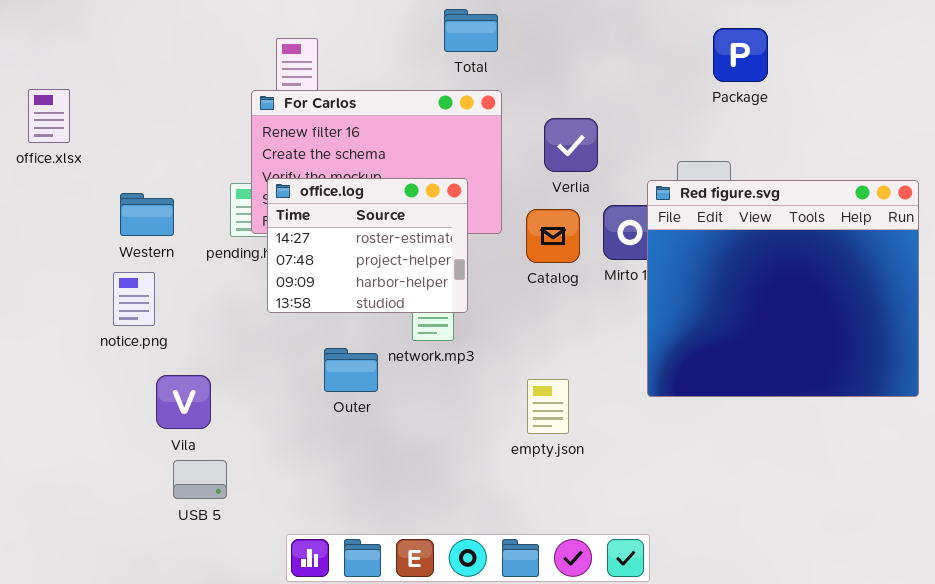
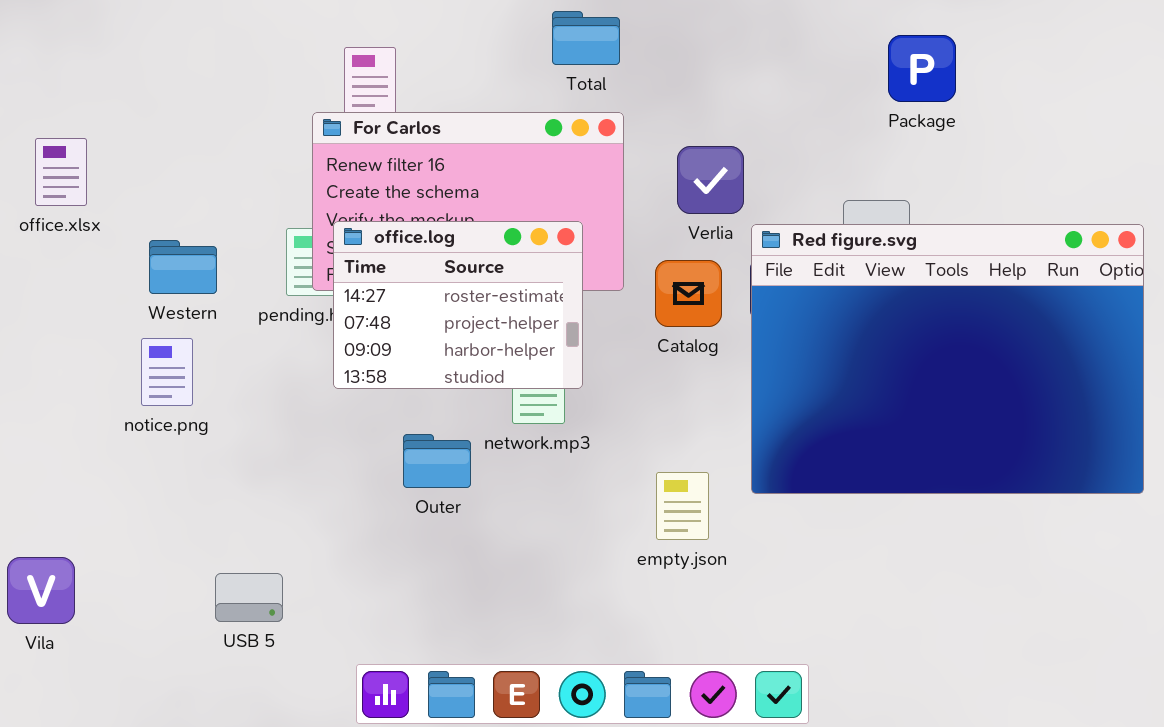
office.xlsx: [28,89,70,143] -> [35,138,87,206], moved
Red figure.svg: [647,180,919,397] -> [751,224,1144,494], resized
Vila: [156,375,211,429] -> [7,557,75,624], moved

